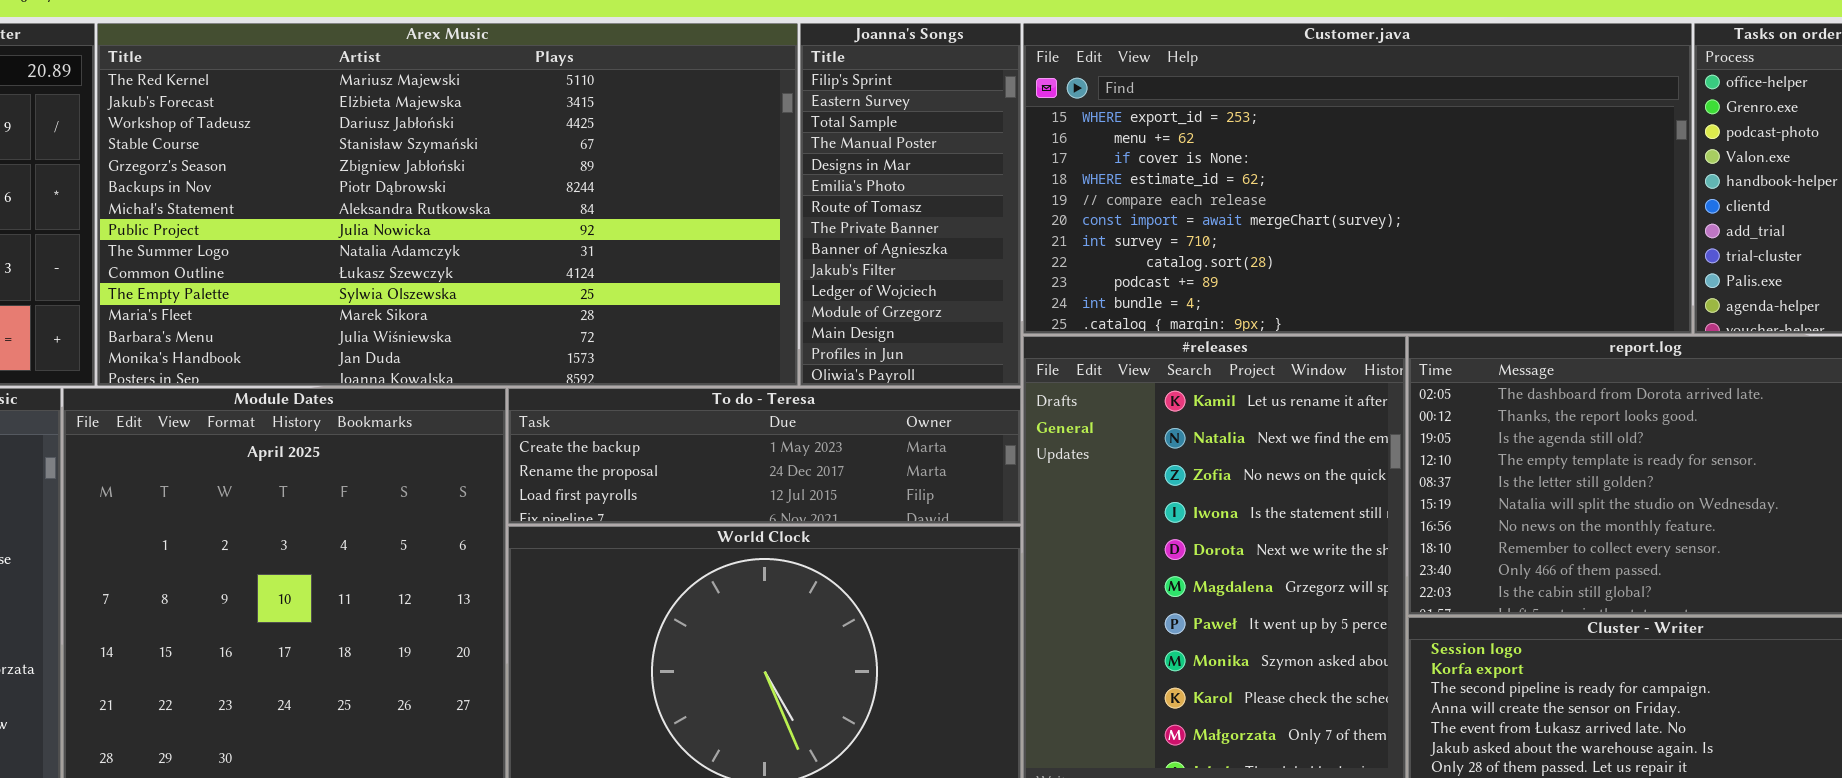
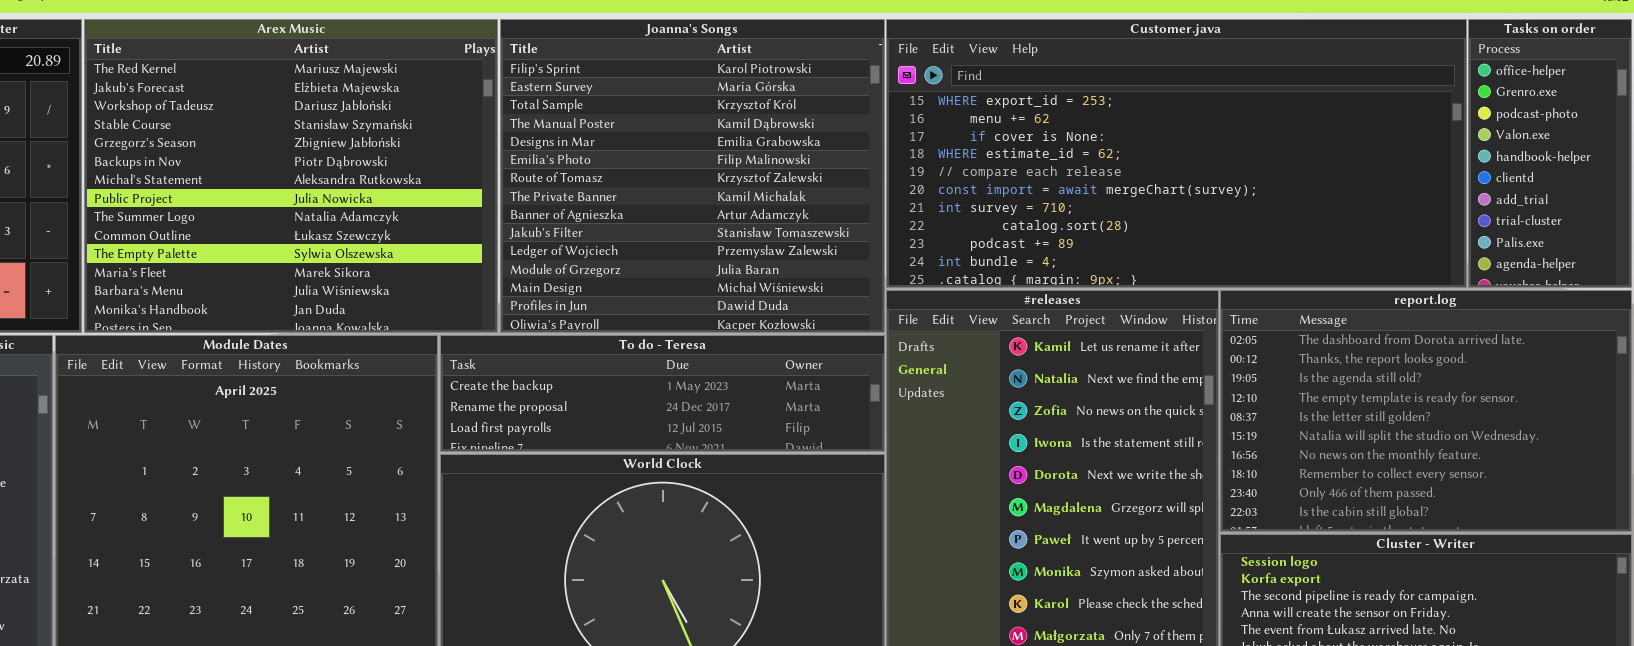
Arex Music: [97,23,798,386] -> [84,19,498,333], resized
Joanna's Songs: [800,23,1021,386] -> [500,19,885,333], resized

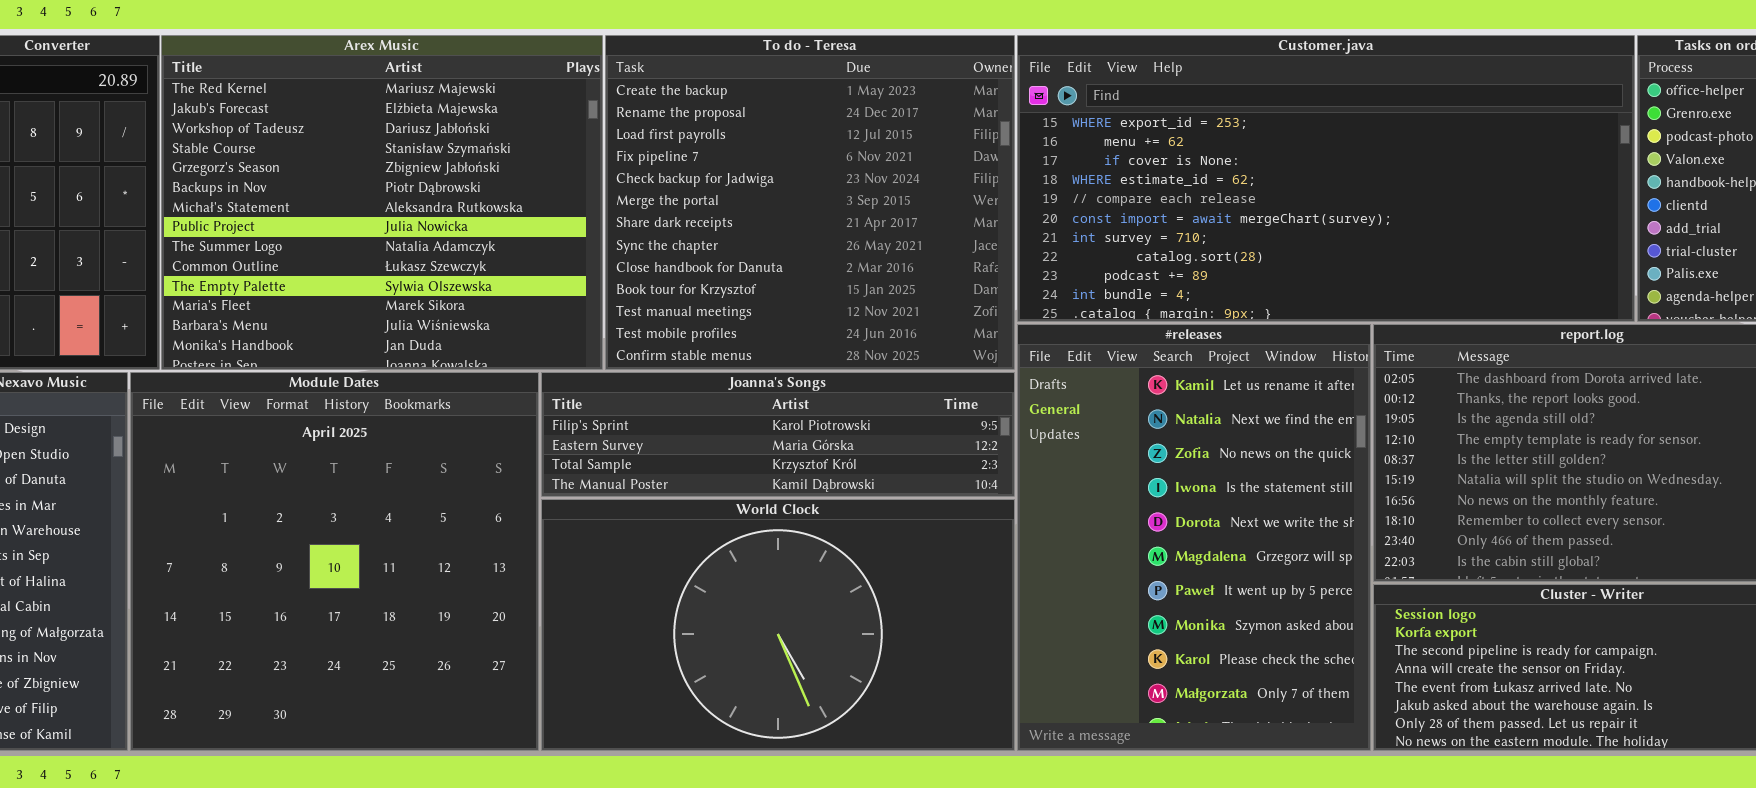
Joanna's Songs: [500,19,885,333] -> [541,372,1015,497], moved, resized
To do - Teresa: [440,335,885,452] -> [605,35,1015,370], moved, resized

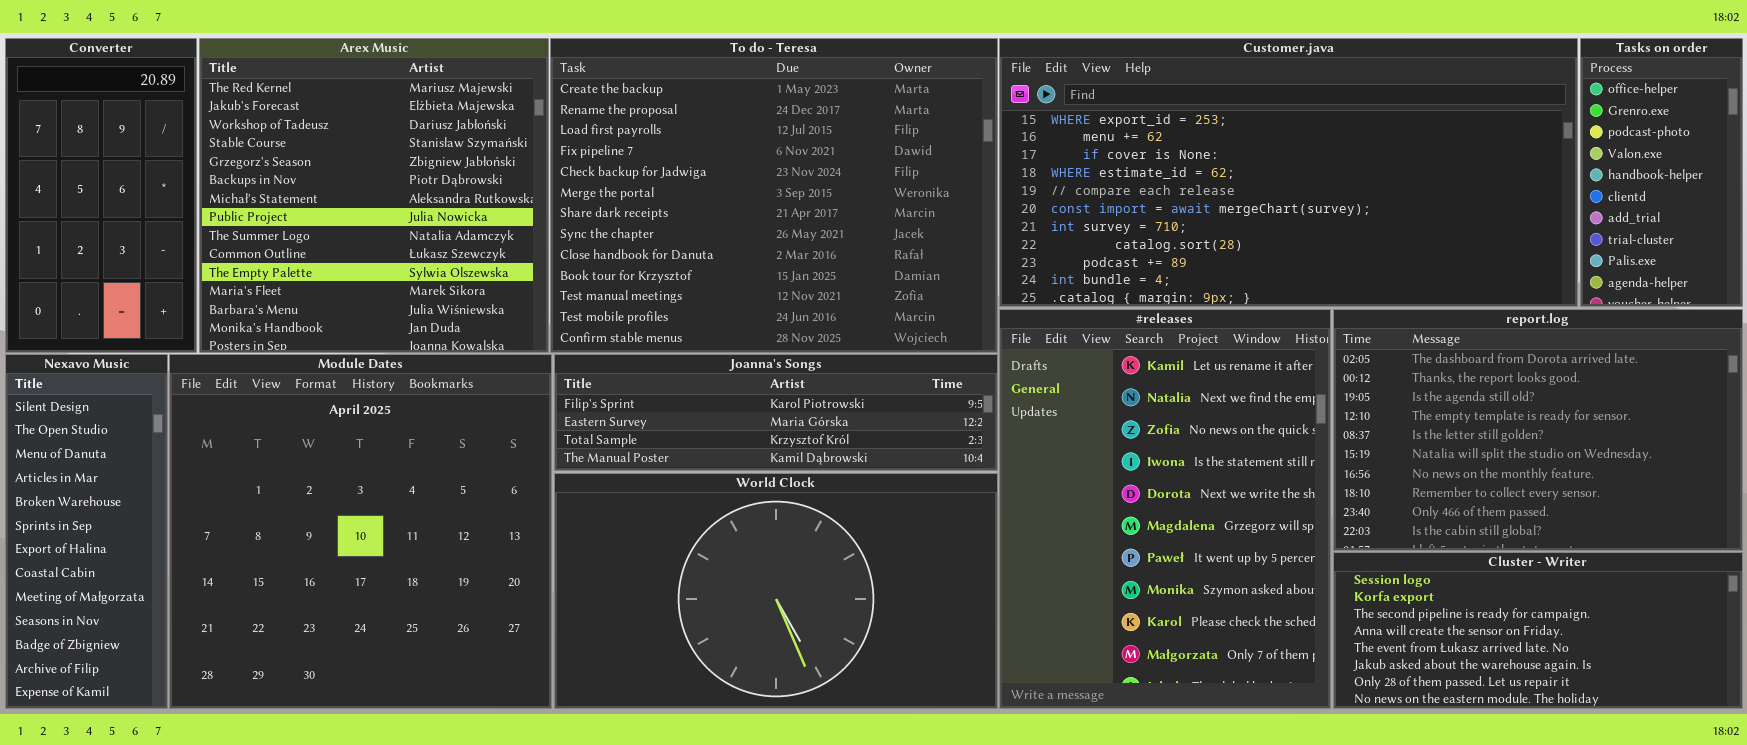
Arex Music: [161,35,603,370] -> [199,38,549,353], resized
To do - Teresa: [605,35,1015,370] -> [550,38,998,353], resized

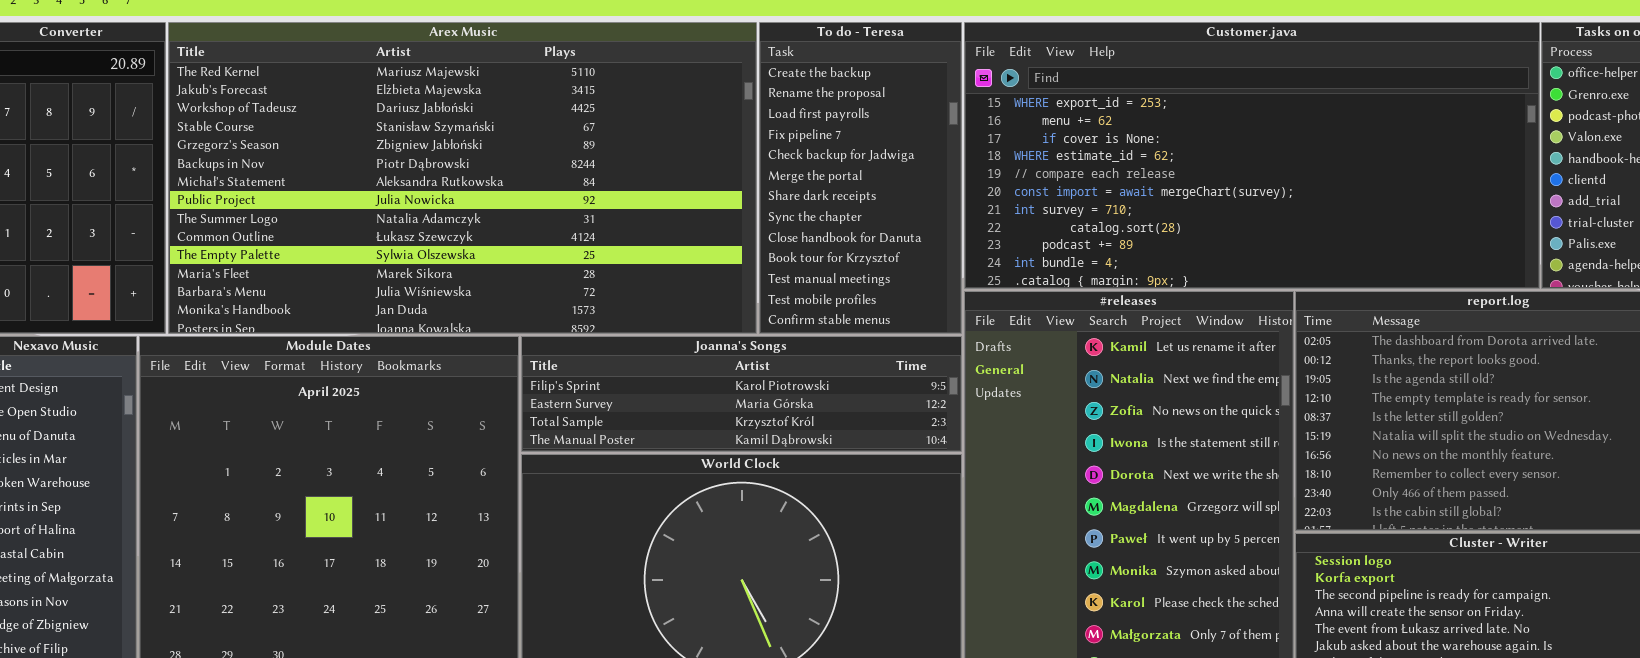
Arex Music: [199,38,549,353] -> [168,22,757,334], resized
To do - Teresa: [550,38,998,353] -> [759,22,962,334], resized

